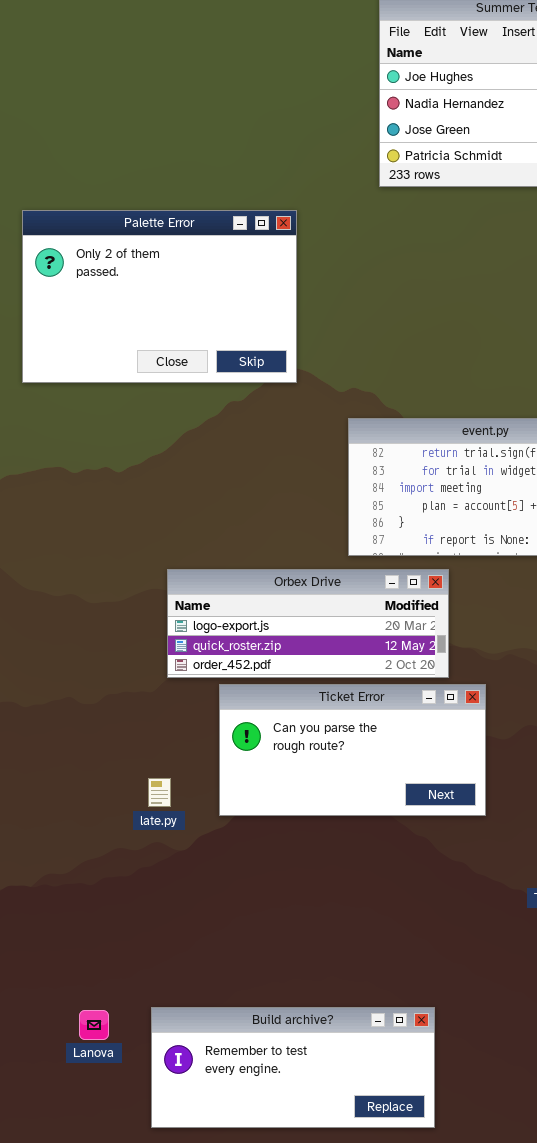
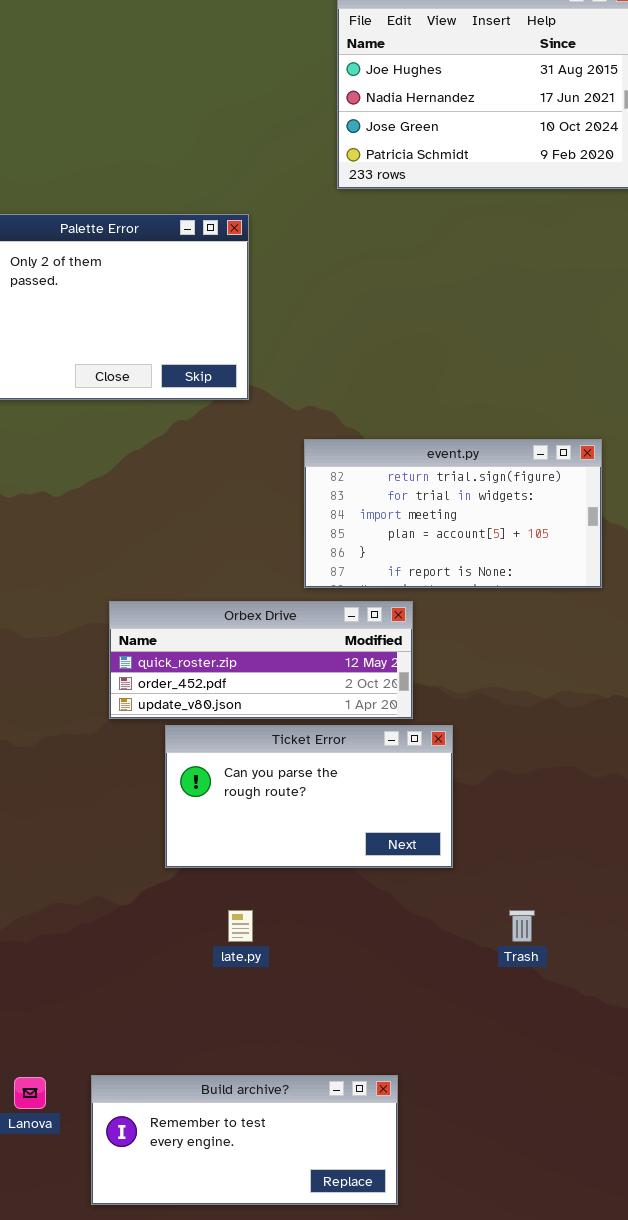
Orbex Drive: [167,569,449,678] -> [109,601,413,719], scrolled down 1 row
late.py: [148,778,171,807] -> [228,910,253,942], moved

